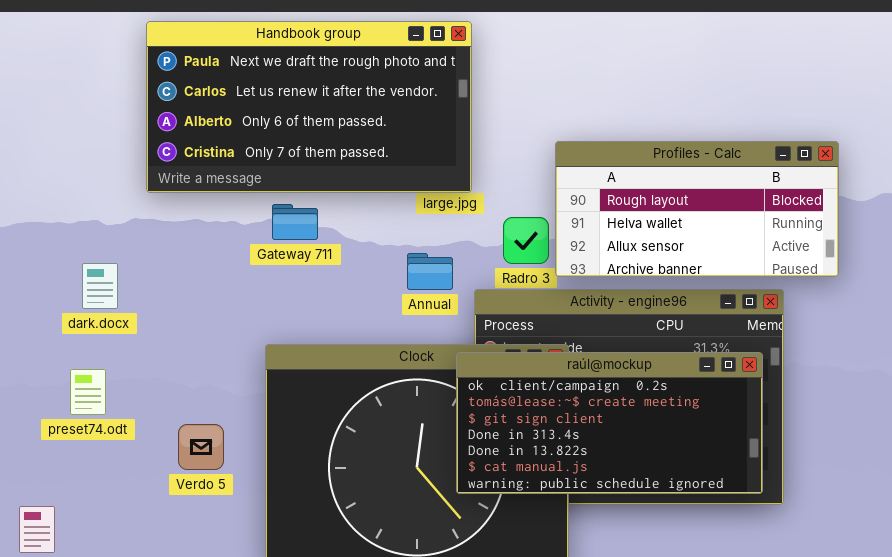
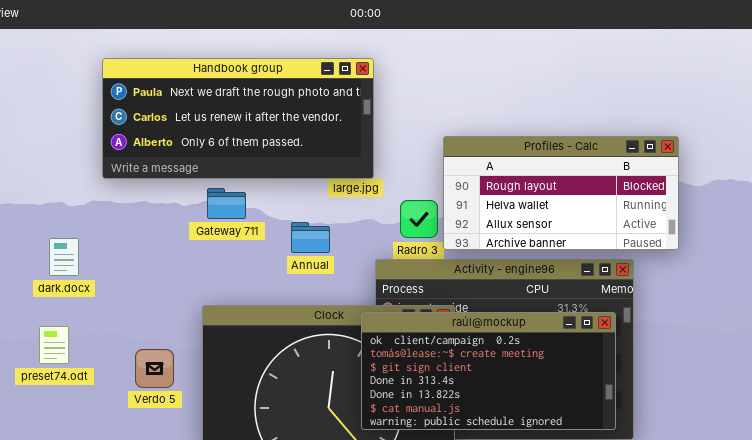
Handbook group: [146,21,472,193] -> [102,58,374,179], resized
Annual: [407,253,453,290] -> [291,222,330,253], moved
Verdo 5: [178,424,224,470] -> [135,349,174,388], moved

